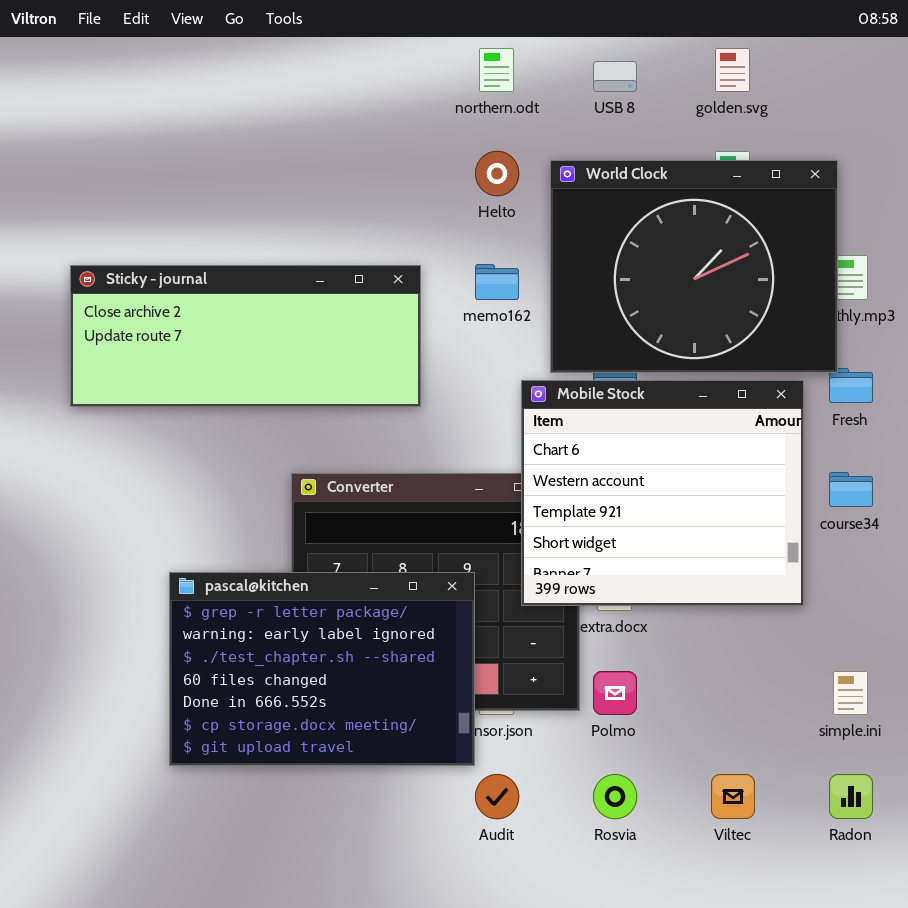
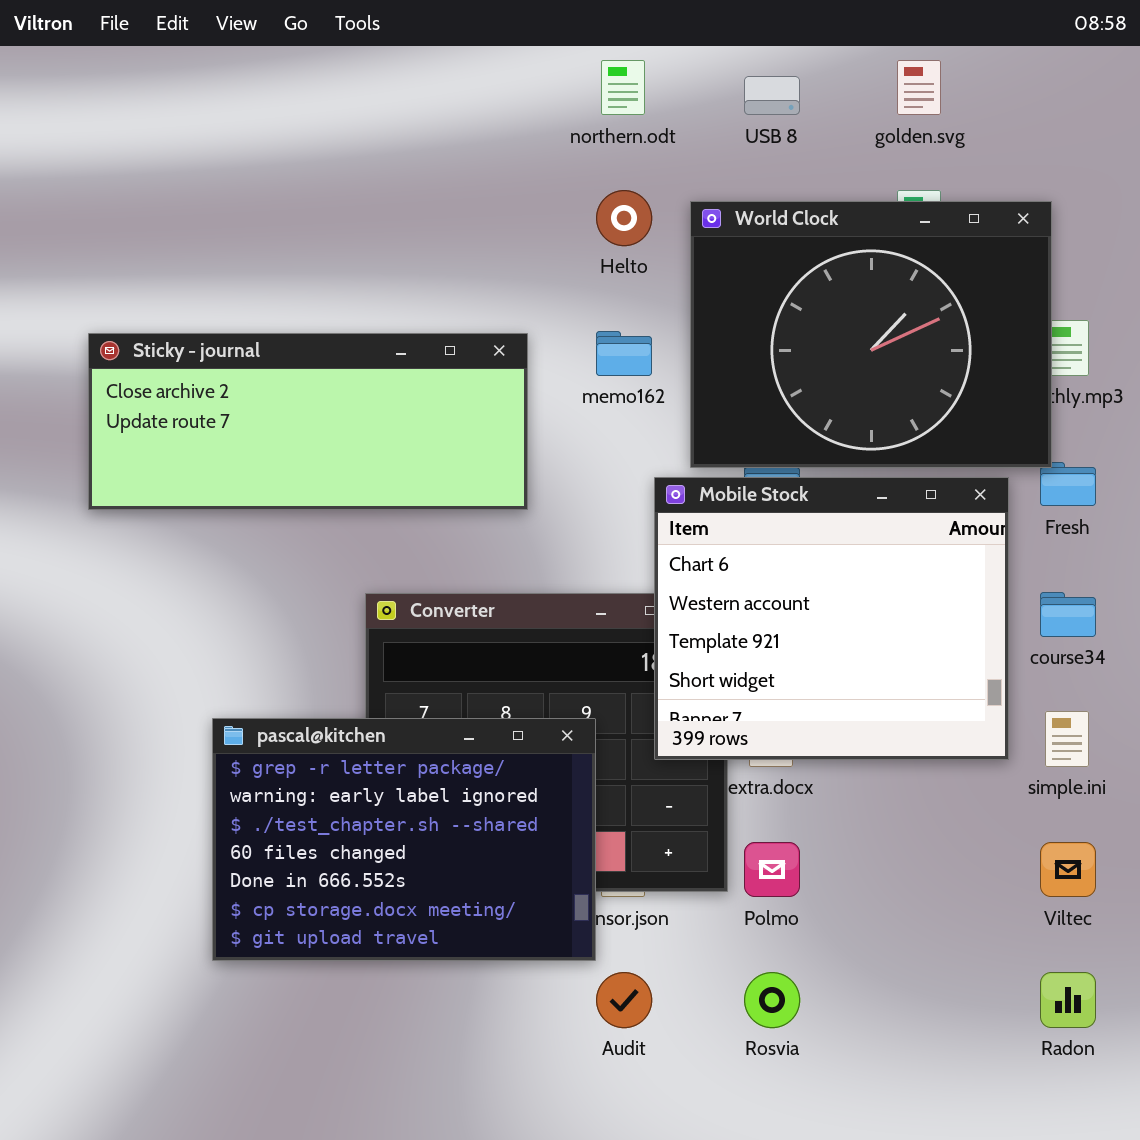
simple.ini: [833,671,868,715] -> [1045,711,1089,767], moved
Viltec: [711,774,755,819] -> [1040,842,1096,897], moved

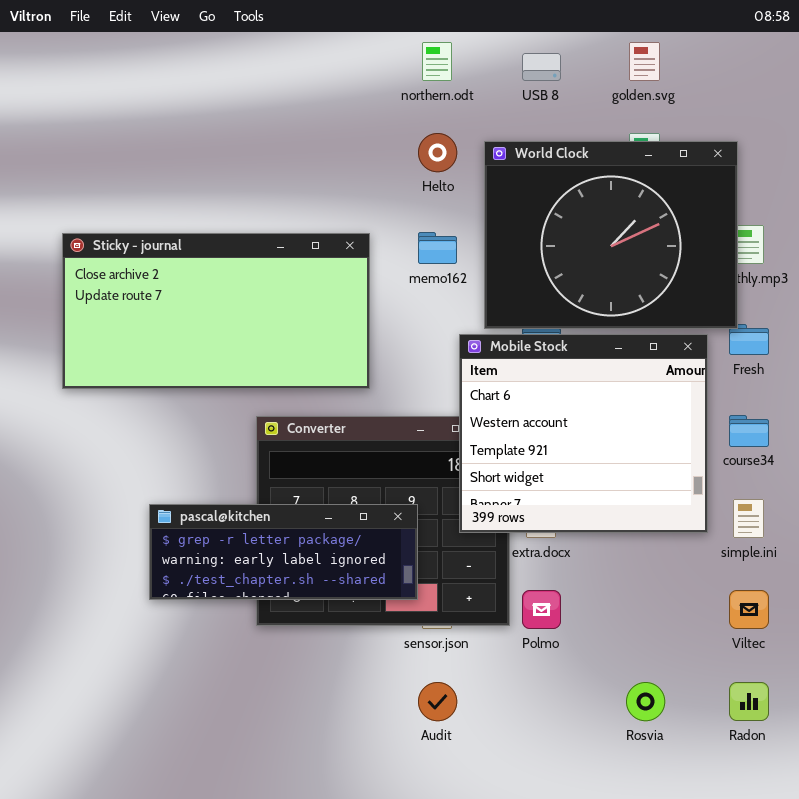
Sticky - journal: [88,333,528,510] -> [62,233,370,389], resized
pascal@kitchen: [212,718,596,961] -> [149,504,418,600], resized
Rosvia: [744,972,800,1028] -> [626,682,665,721], moved

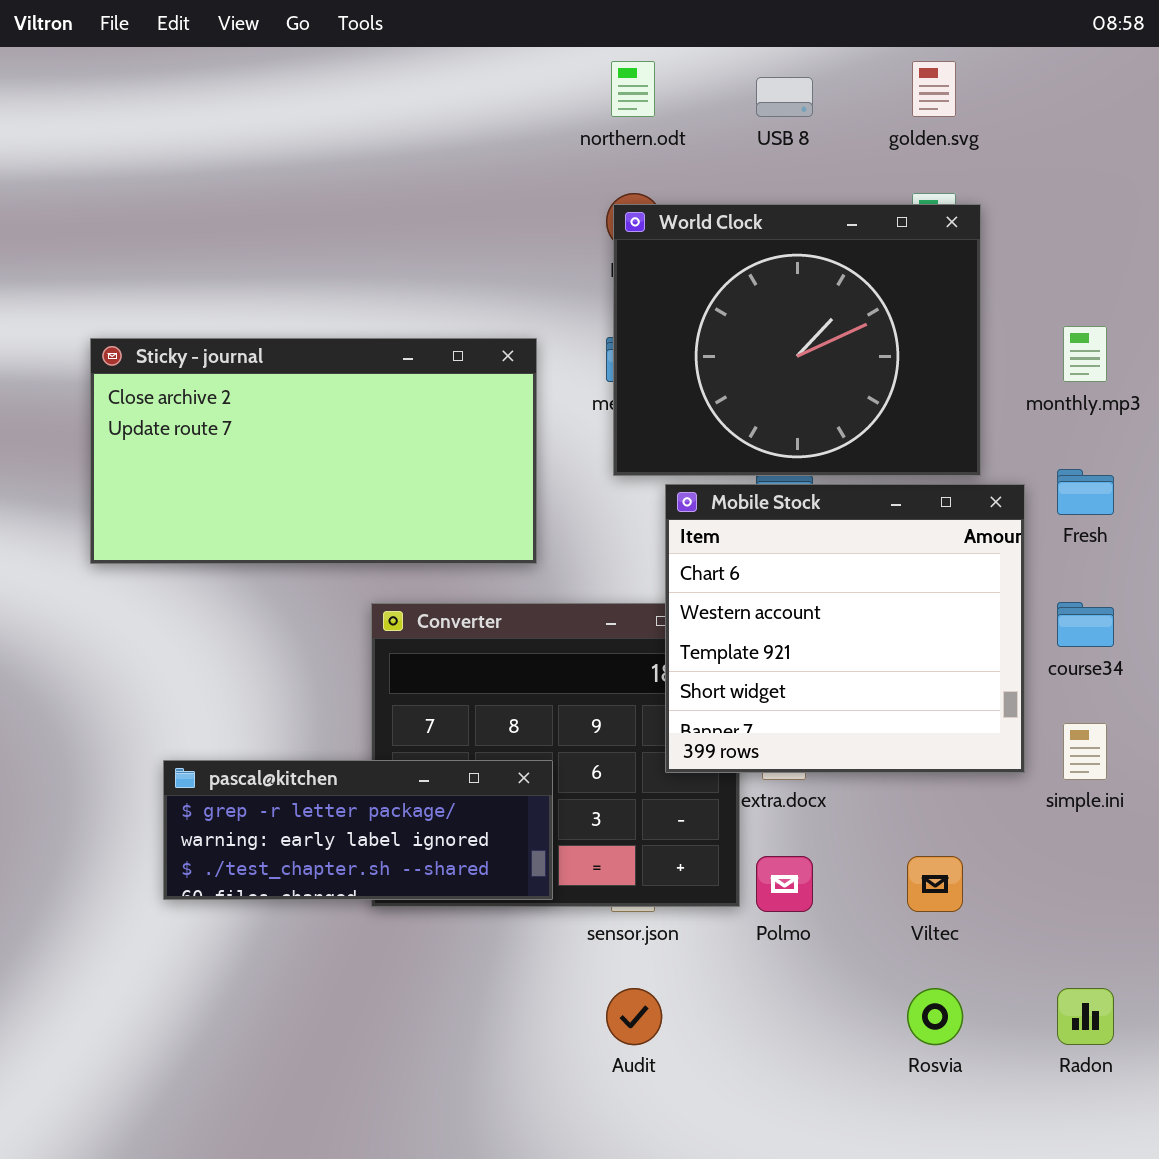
World Clock: [484,141,738,329] -> [613,204,981,476], moved
pascal@kitchen: [149,504,418,600] -> [163,760,553,900], moved
Viltec: [729,590,769,629] -> [907,856,963,912], moved

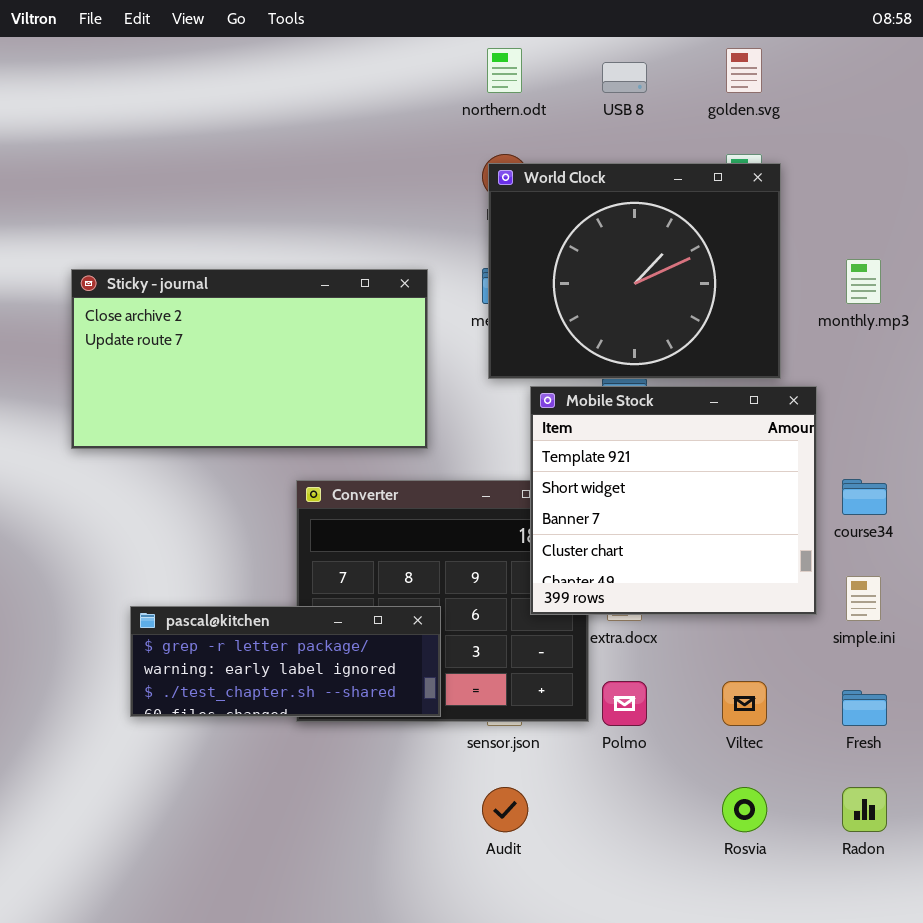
Fresh: [1057,469,1114,515] -> [842,690,887,726], moved
Mobile Stock: [665,484,1025,773] -> [530,386,817,615], scrolled down 2 rows

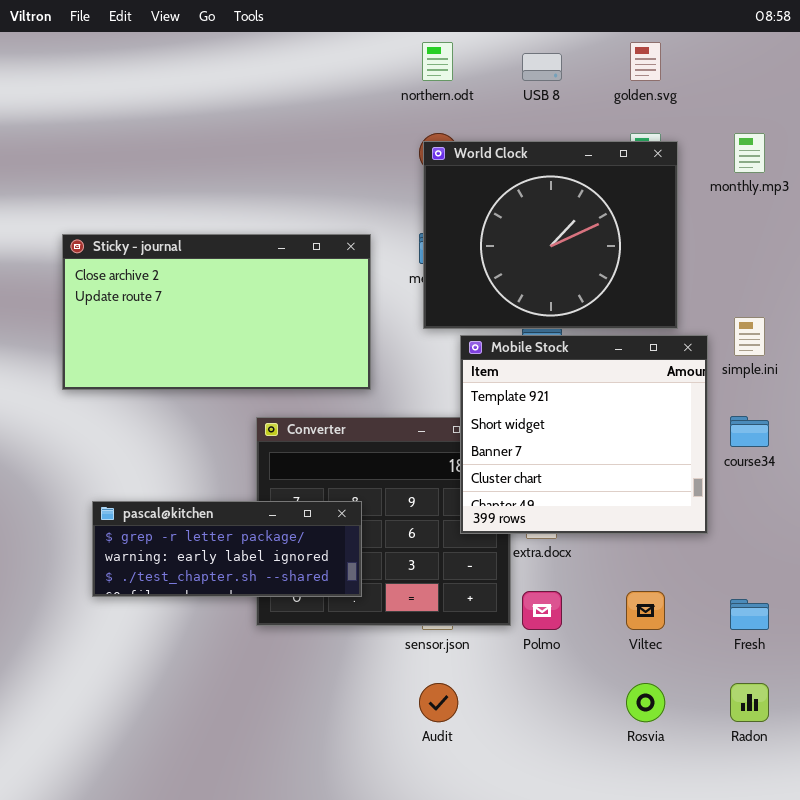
monthly.mp3: [846,259,881,304] -> [734,133,765,173], moved
simple.ini: [846,576,881,621] -> [734,317,765,356], moved
pascal@kitchen: [130,606,441,717] -> [92,501,362,597], moved

